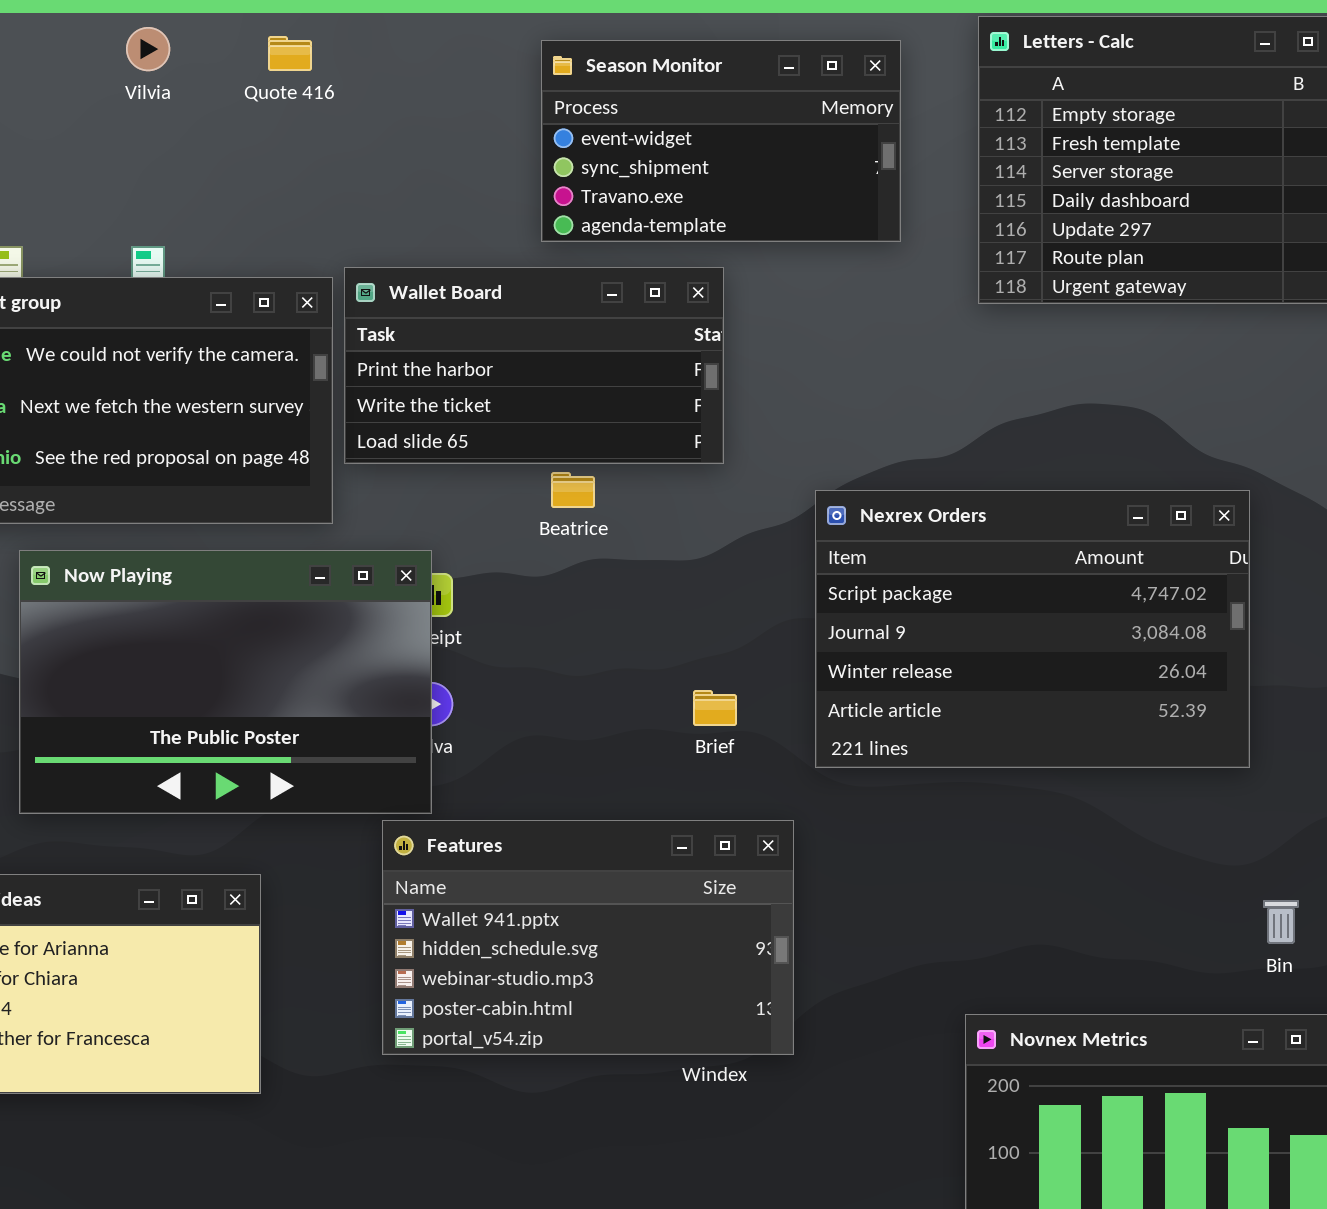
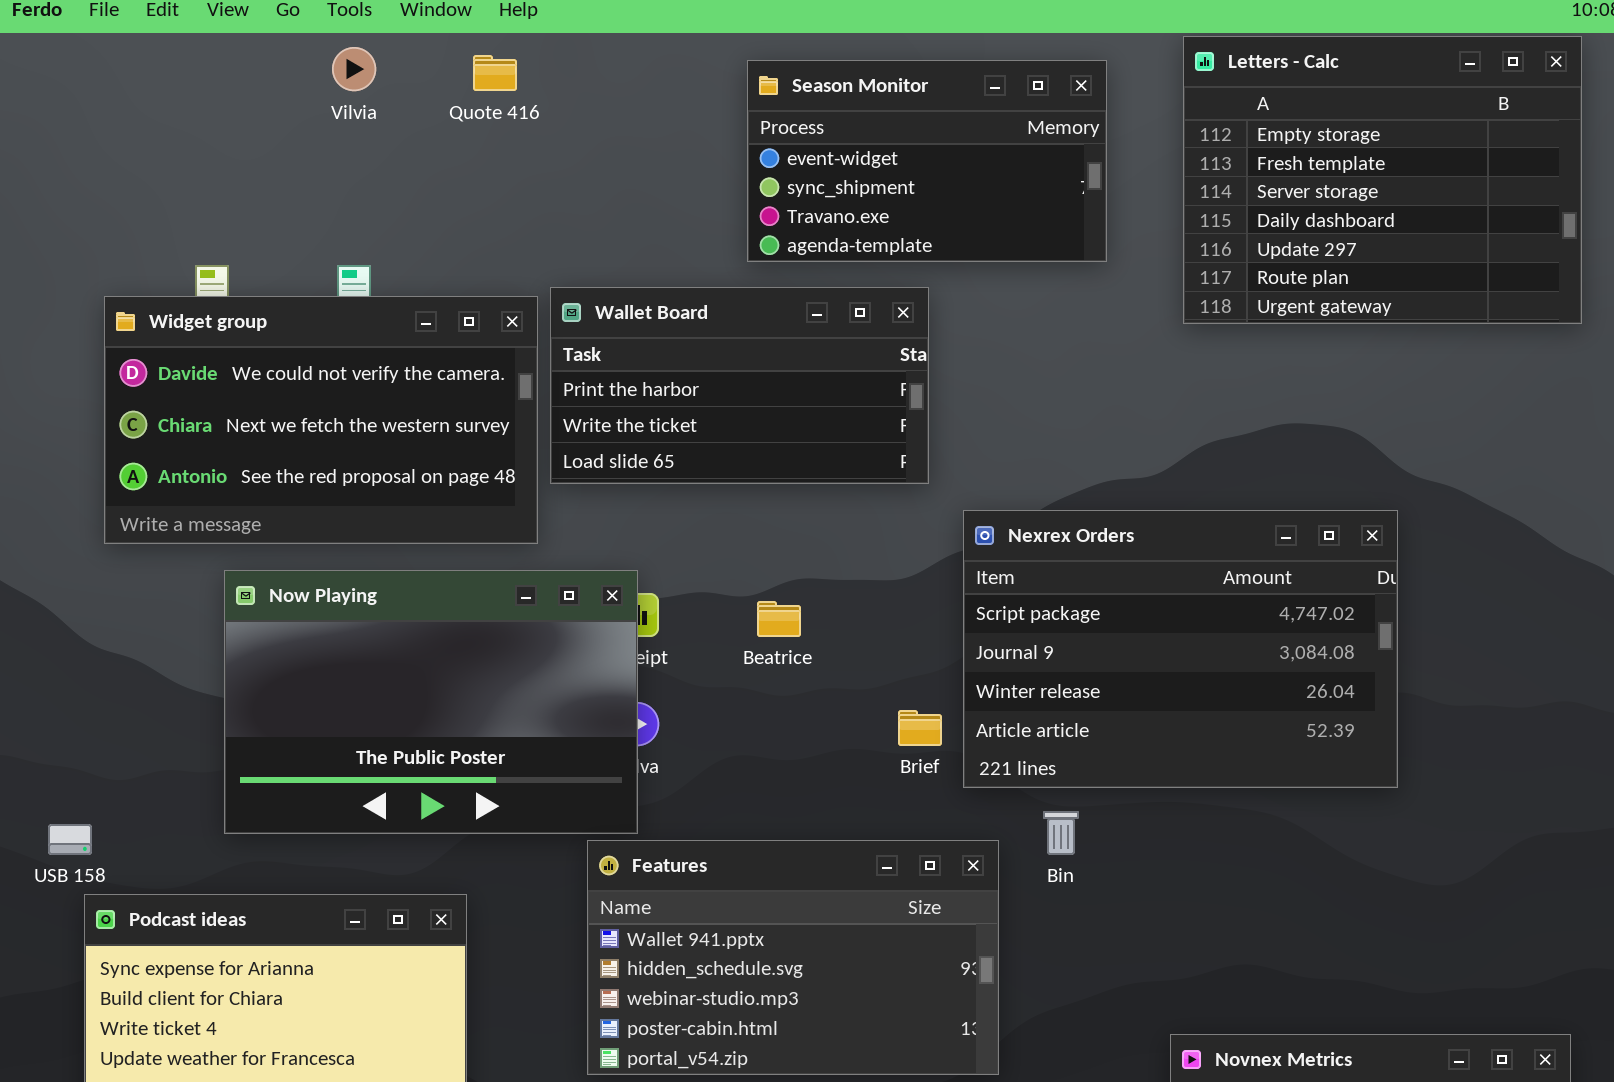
Beatrice: [551,472,595,508] -> [757,601,801,637], moved
Nexrex Orders: [815,490,1250,768] -> [963,510,1398,788], moved
Bin: [1263,900,1299,944] -> [1043,811,1079,855], moved

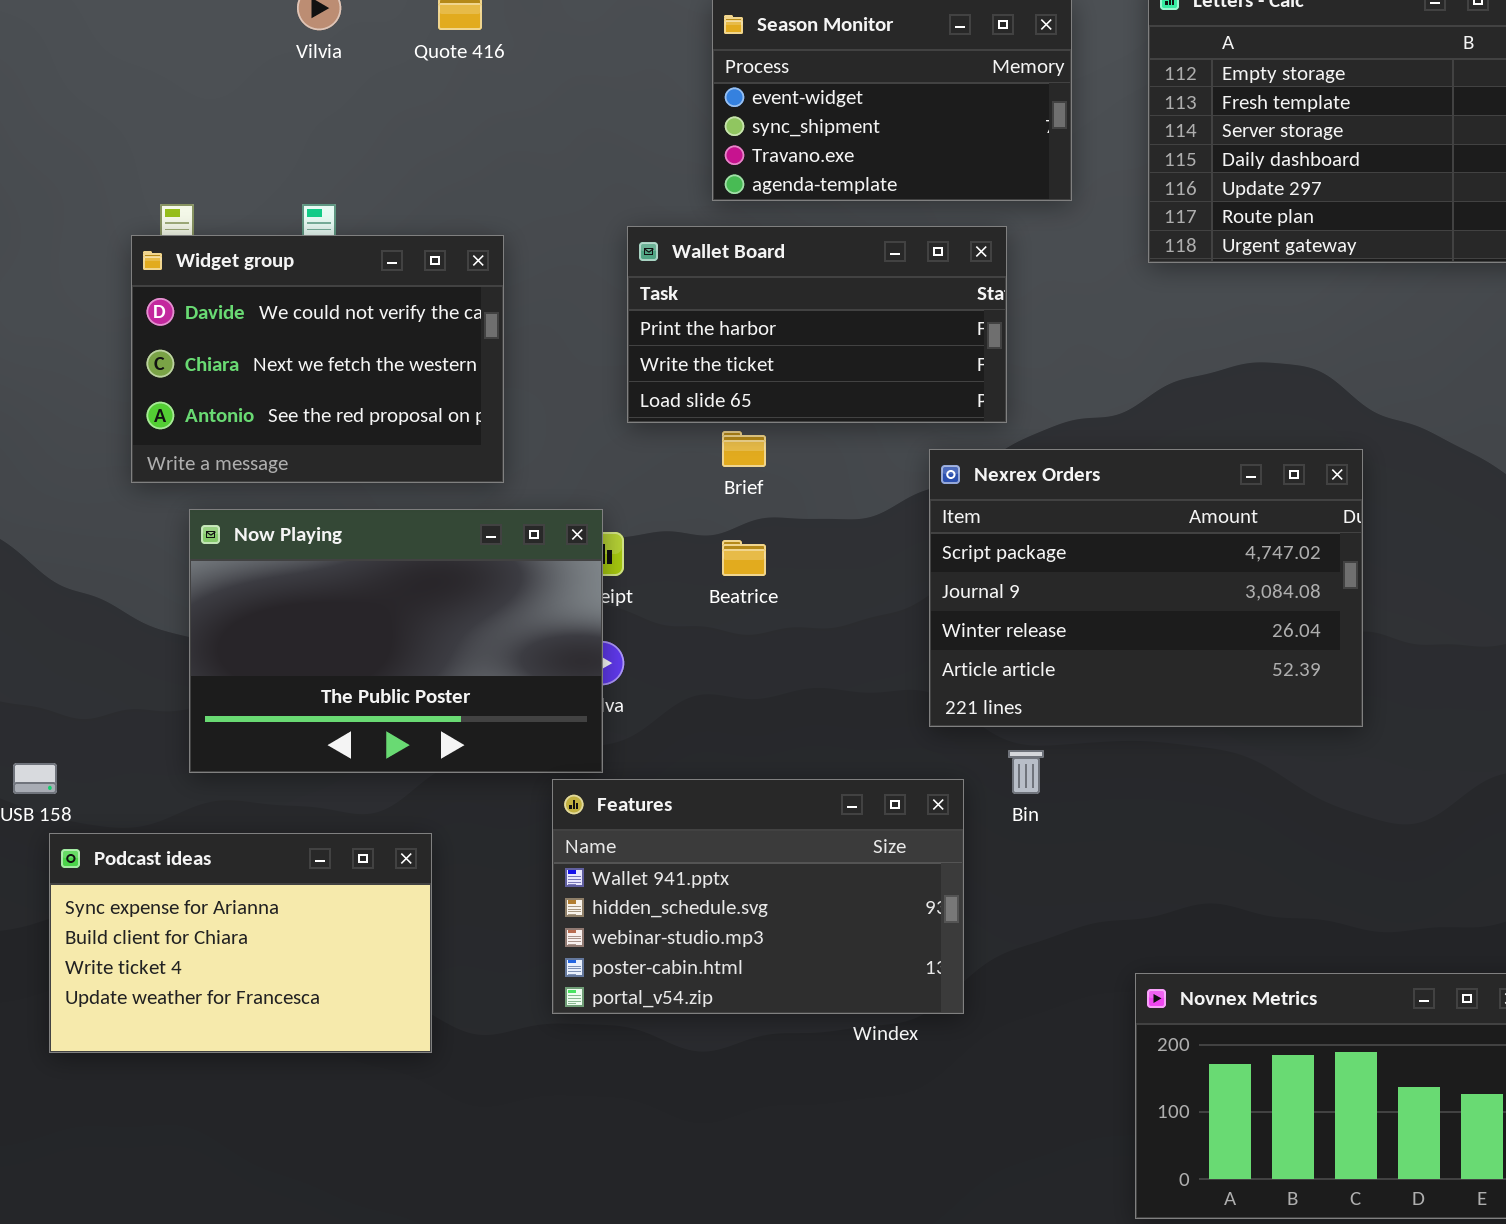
Wallet Board: [550,287,929,484] -> [627,226,1007,423], moved
Widget group: [104,296,538,544] -> [131,235,504,483], resized
Brief: [898,710,942,746] -> [722,431,766,467], moved

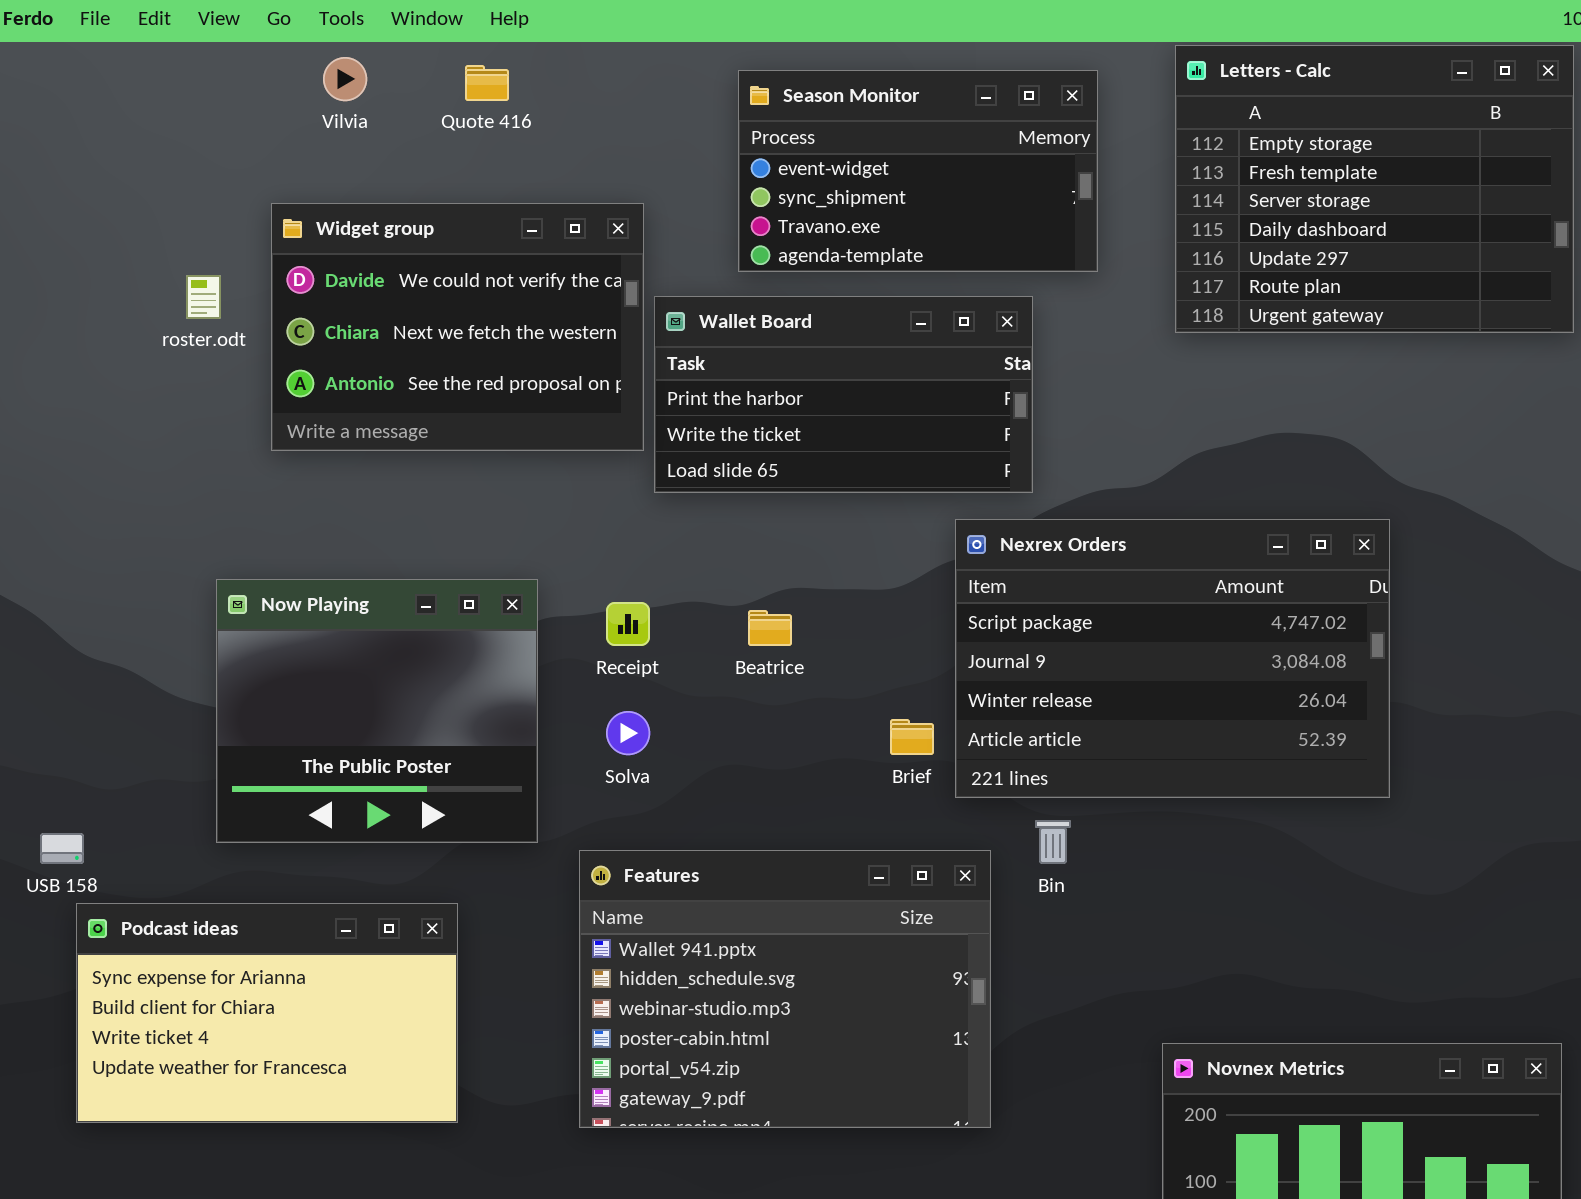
Widget group: [131,235,504,483] -> [271,203,644,451], moved
Brief: [722,431,766,467] -> [890,719,934,755], moved
Now Playing: [189,509,603,773] -> [216,579,538,843], resized
Features: [552,779,964,1014] -> [579,850,991,1128], resized

